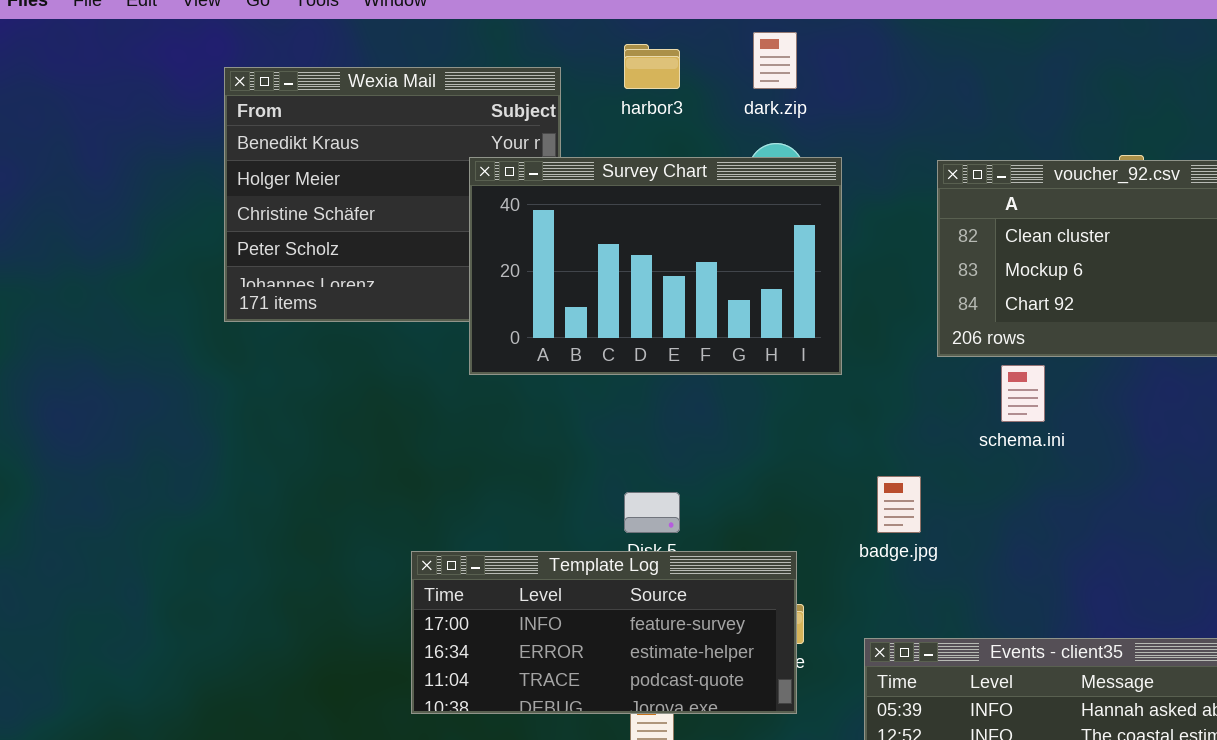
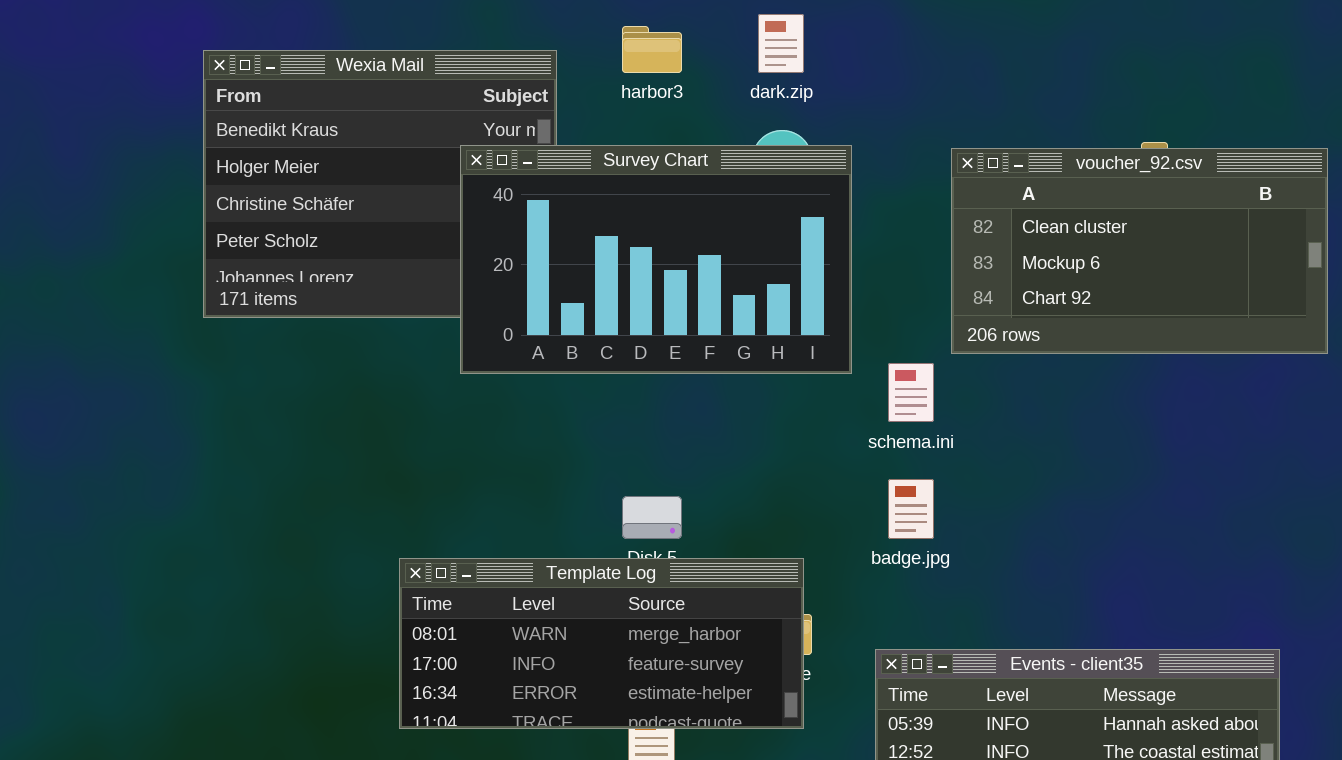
schema.ini: [1001,365,1045,422] -> [888,363,934,422], moved
Template Log: [411,551,797,714] -> [399,558,804,729], scrolled up 1 row

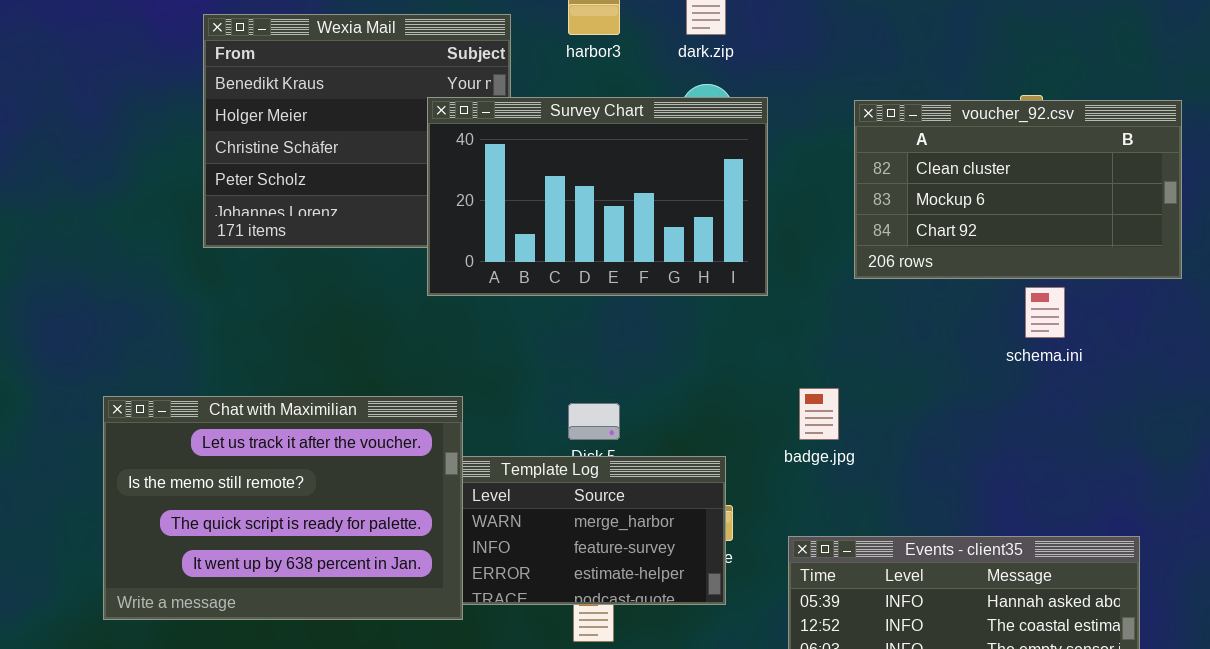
schema.ini: [888,363,934,422] -> [1025,287,1065,338], moved
Chat with Maximilian: none -> [103,396,463,620], opened

